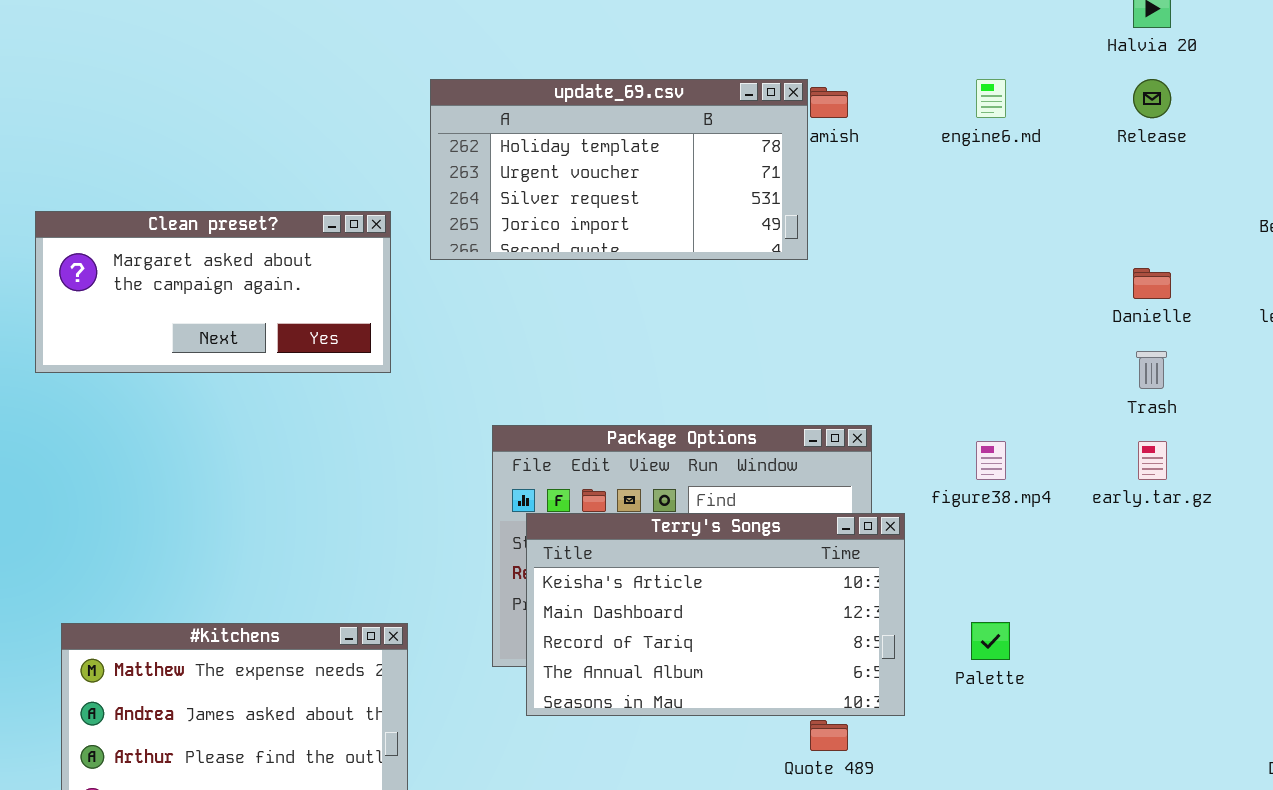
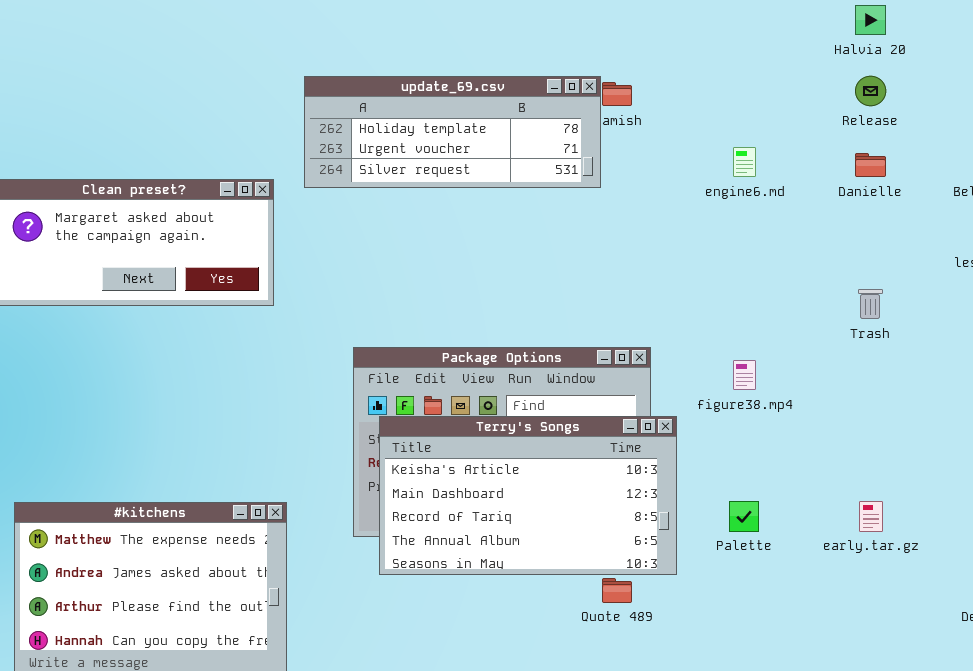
update_69.csv: [430,79,808,260] -> [304,76,601,188], resized
engine6.md: [976,79,1006,118] -> [733,147,756,177], moved
Danielle: [1133,268,1171,299] -> [855,153,886,177], moved
early.tar.gz: [1138,441,1167,480] -> [859,501,883,532], moved

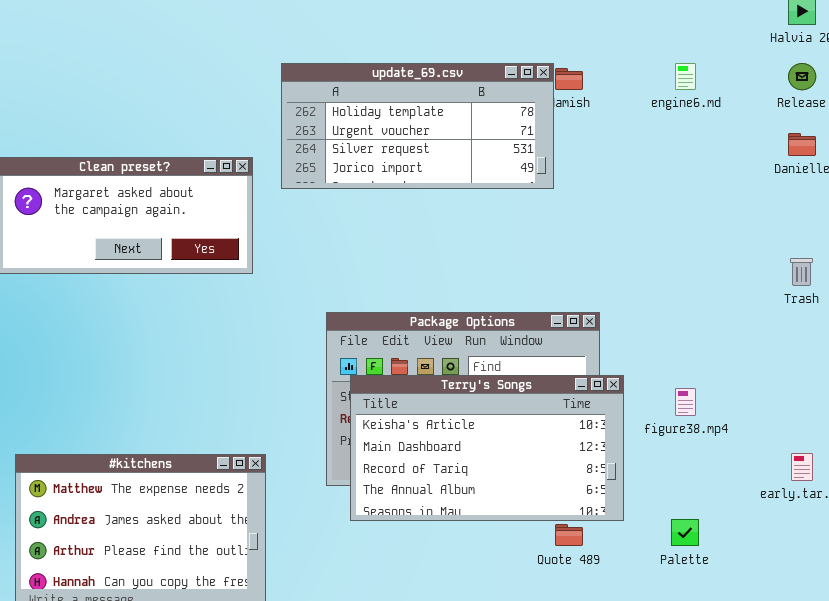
update_69.csv: [304,76,601,188] -> [281,63,554,189], resized
engine6.md: [733,147,756,177] -> [675,63,696,90], moved
figure38.mp4: [733,360,756,390] -> [675,388,696,416], moved
Palette: [729,501,759,532] -> [671,519,699,546], moved

